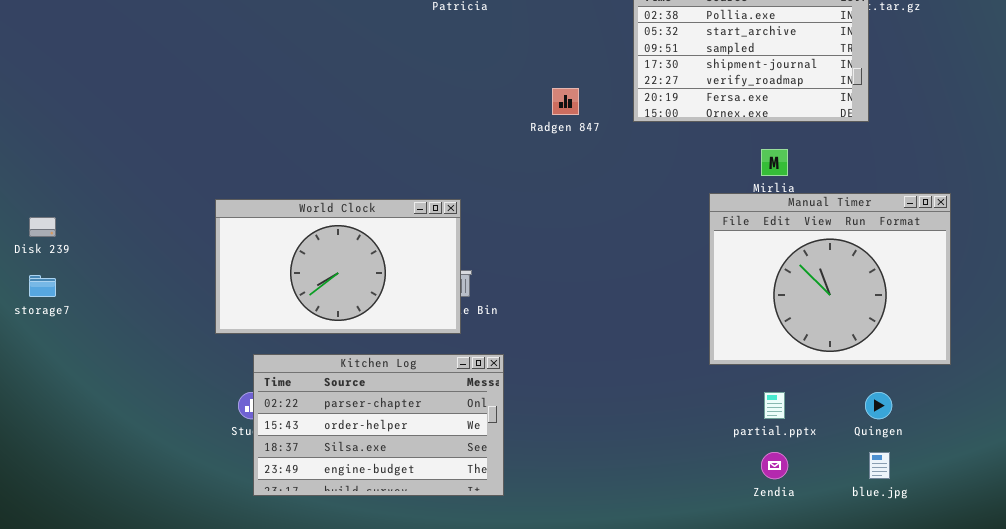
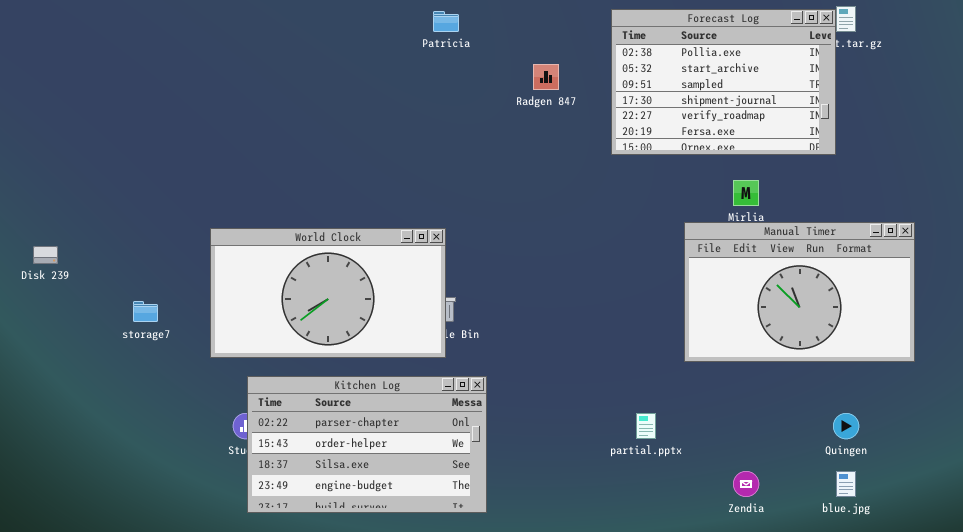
Radgen 847: [552,88,579,115] -> [533,64,559,90], moved
Manual Timer: [709,193,951,365] -> [684,222,915,362], resized
storage7: [29,275,56,297] -> [133,301,158,322], moved
partial.pptx: [764,392,785,419] -> [636,413,656,439], moved

